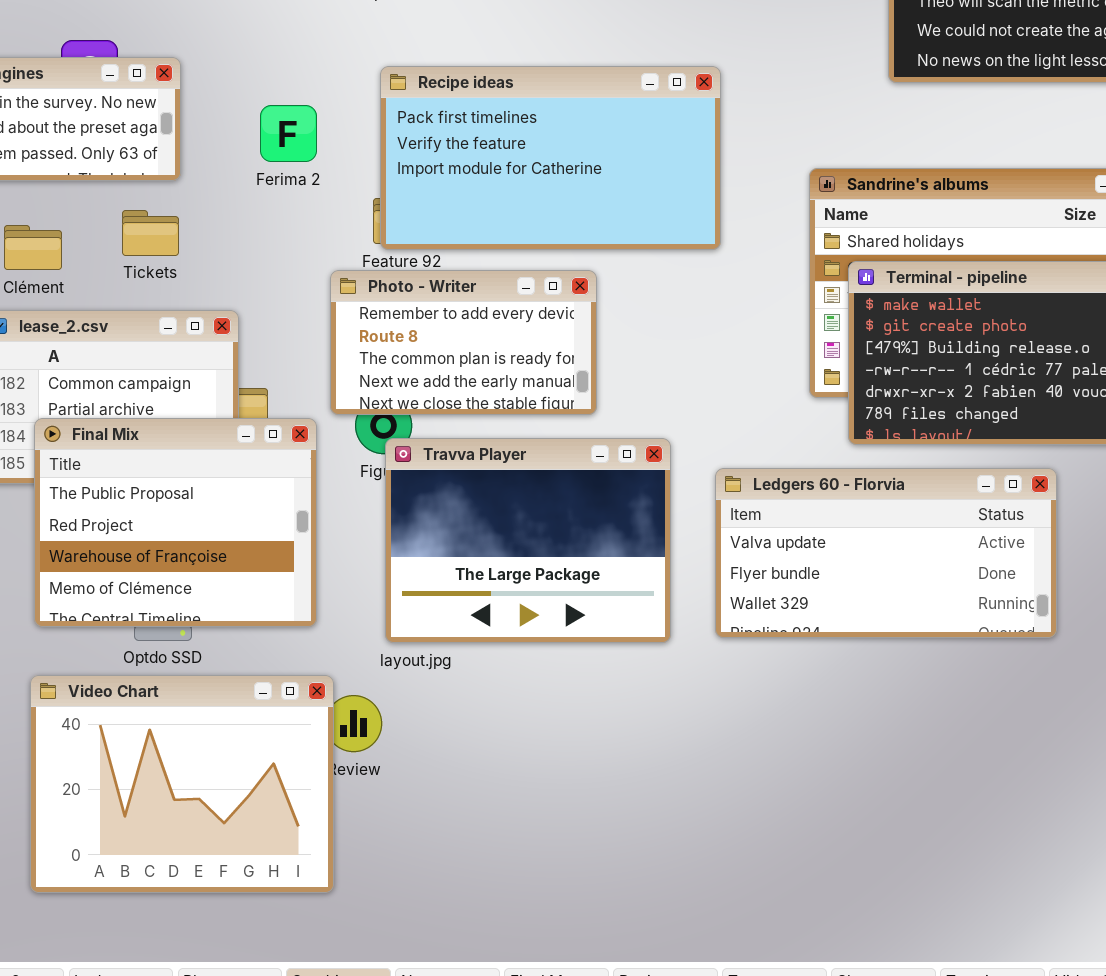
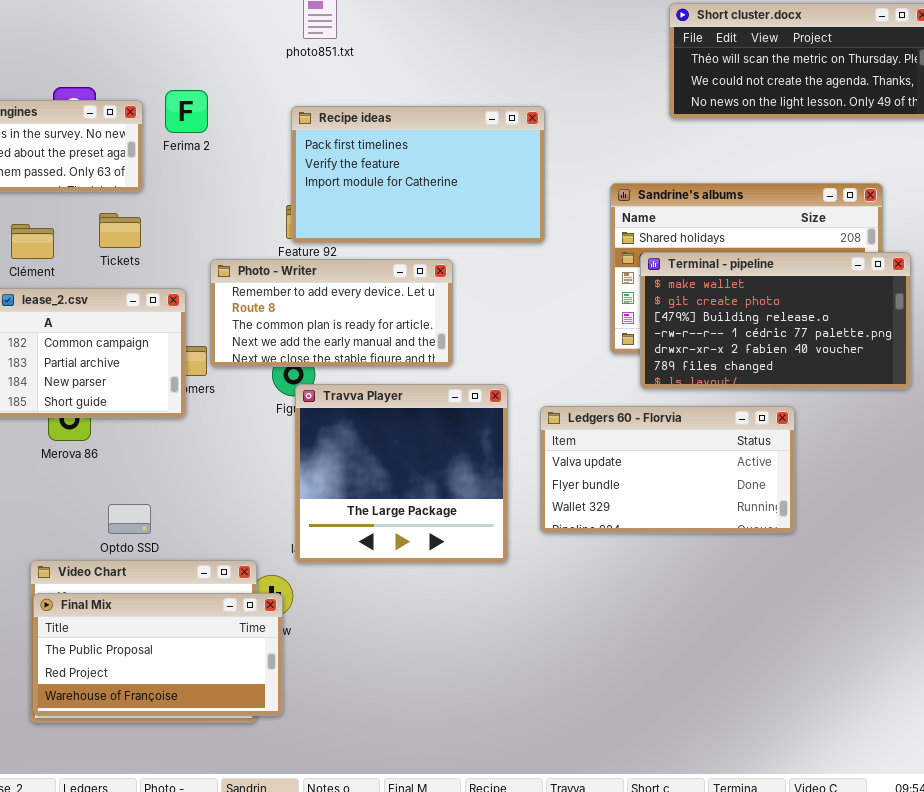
Ferima 2: [260,105,317,162] -> [165,90,208,133], moved
Photo - Writer: [330,270,597,415] -> [210,259,453,367], resized
Final Mix: [34,418,317,627] -> [33,593,283,716], moved, resized
Travva Player: [385,438,671,643] -> [295,384,508,563], resized

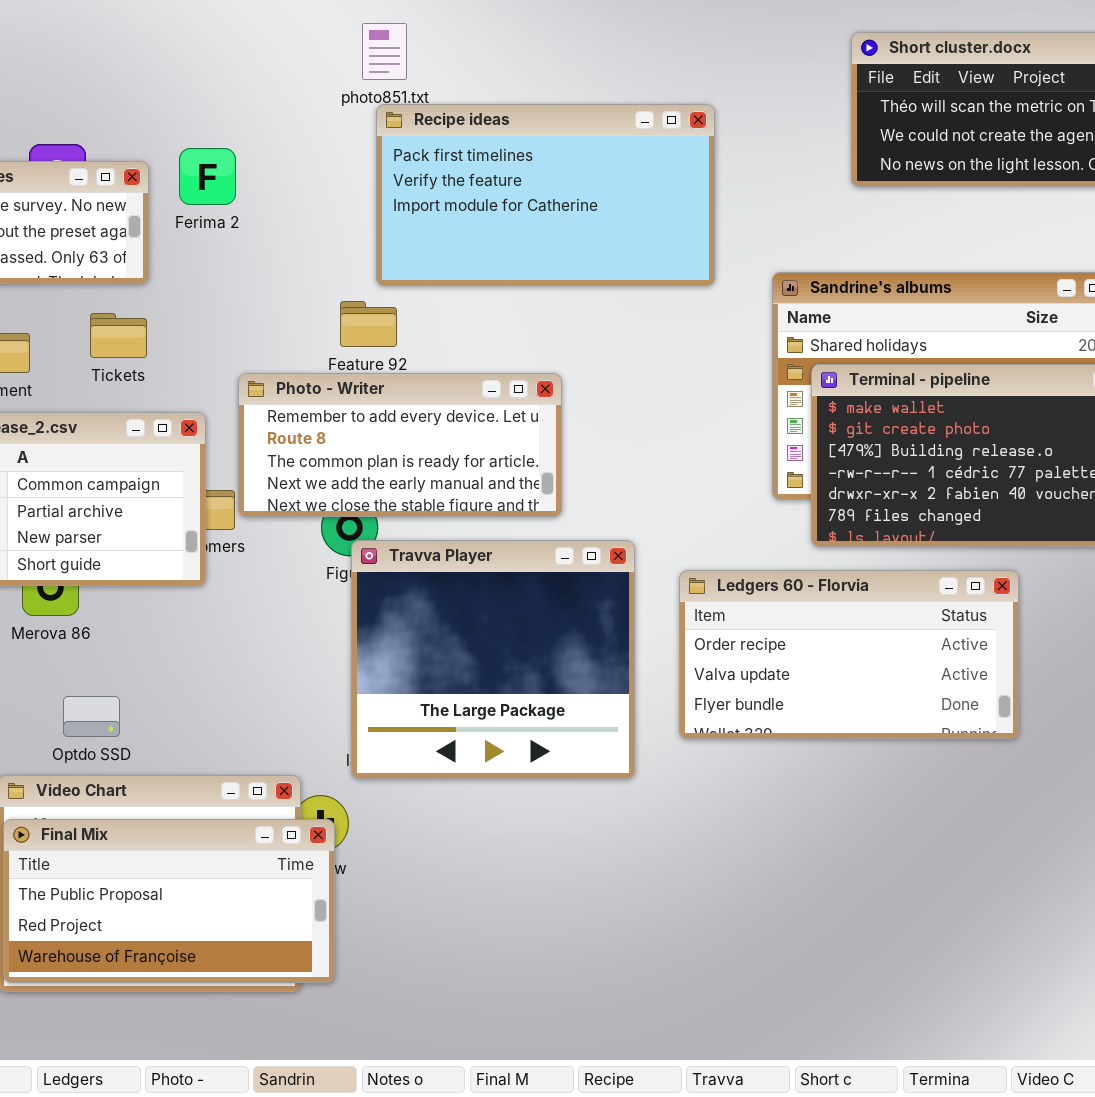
Recipe ideas: [291,106,545,243] -> [376,104,715,286], moved
Ledgers 60 - Florvia: [540,406,795,533] -> [679,570,1019,739], scrolled up 1 row
Optdo SSD: [108,504,151,534] -> [63,696,120,737], moved

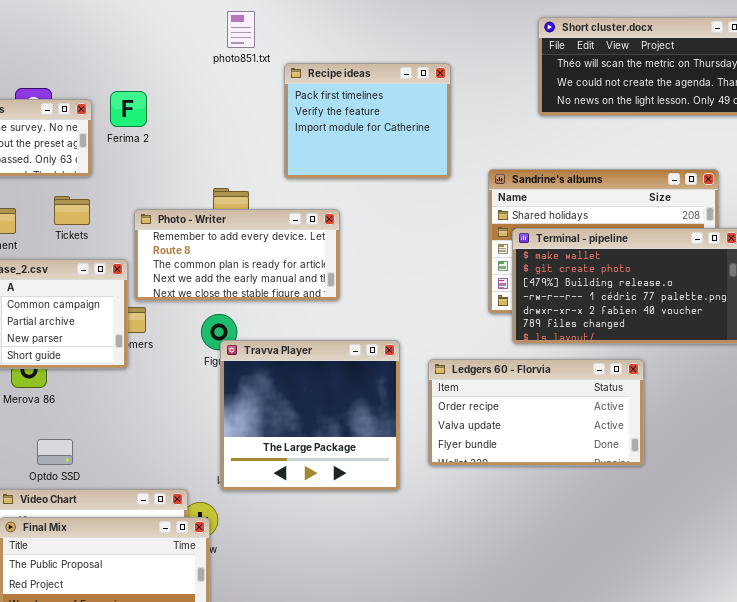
Recipe ideas: [376,104,715,286] -> [284,63,451,179], resized
Photo - Writer: [238,373,562,517] -> [134,209,340,301], moved

